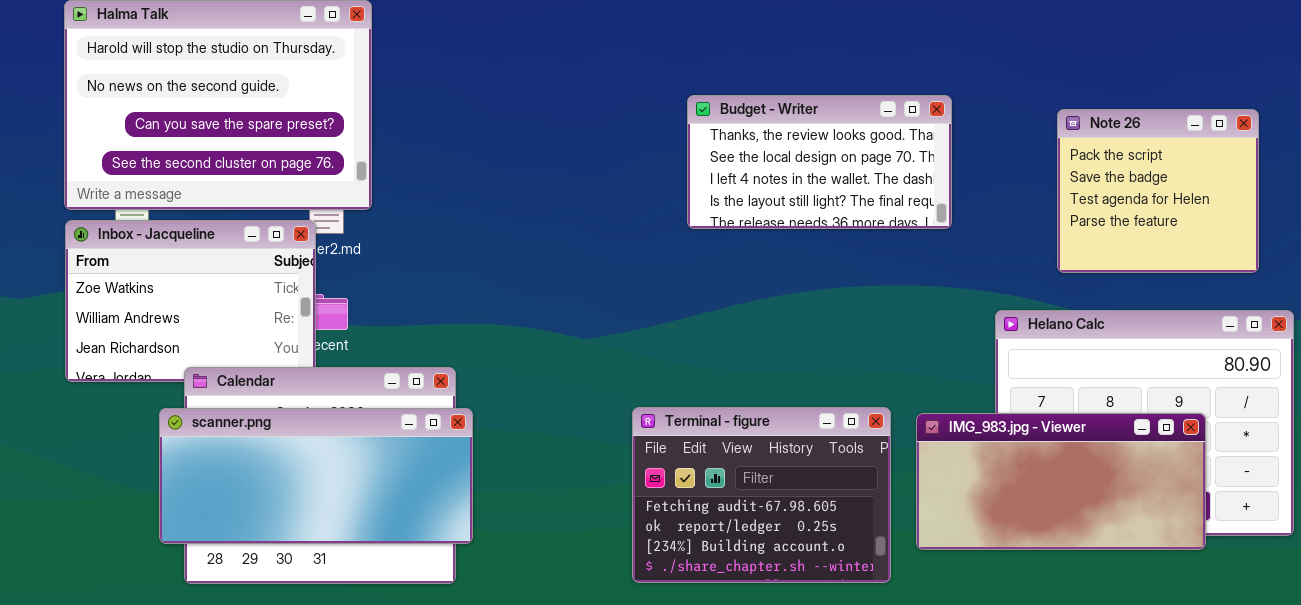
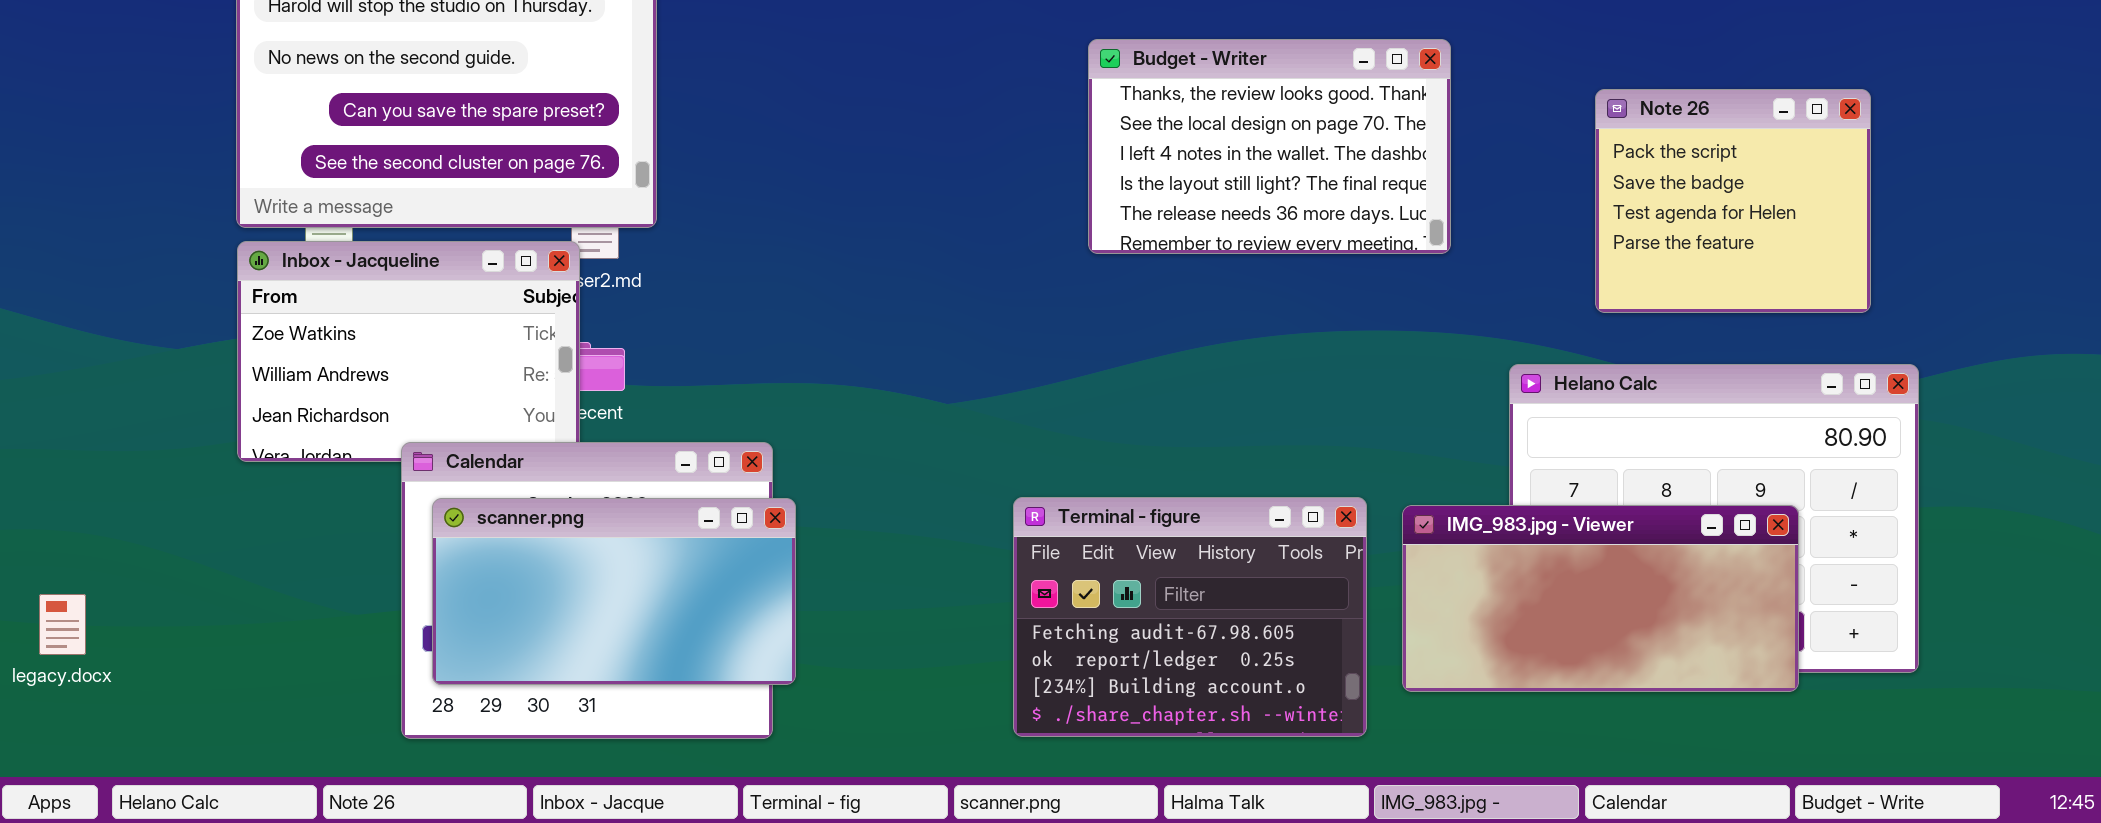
Budget - Writer: [687,95,952,229] -> [1088,39,1451,254], resized
scanner.png: [159,408,473,544] -> [432,498,796,685], resized

